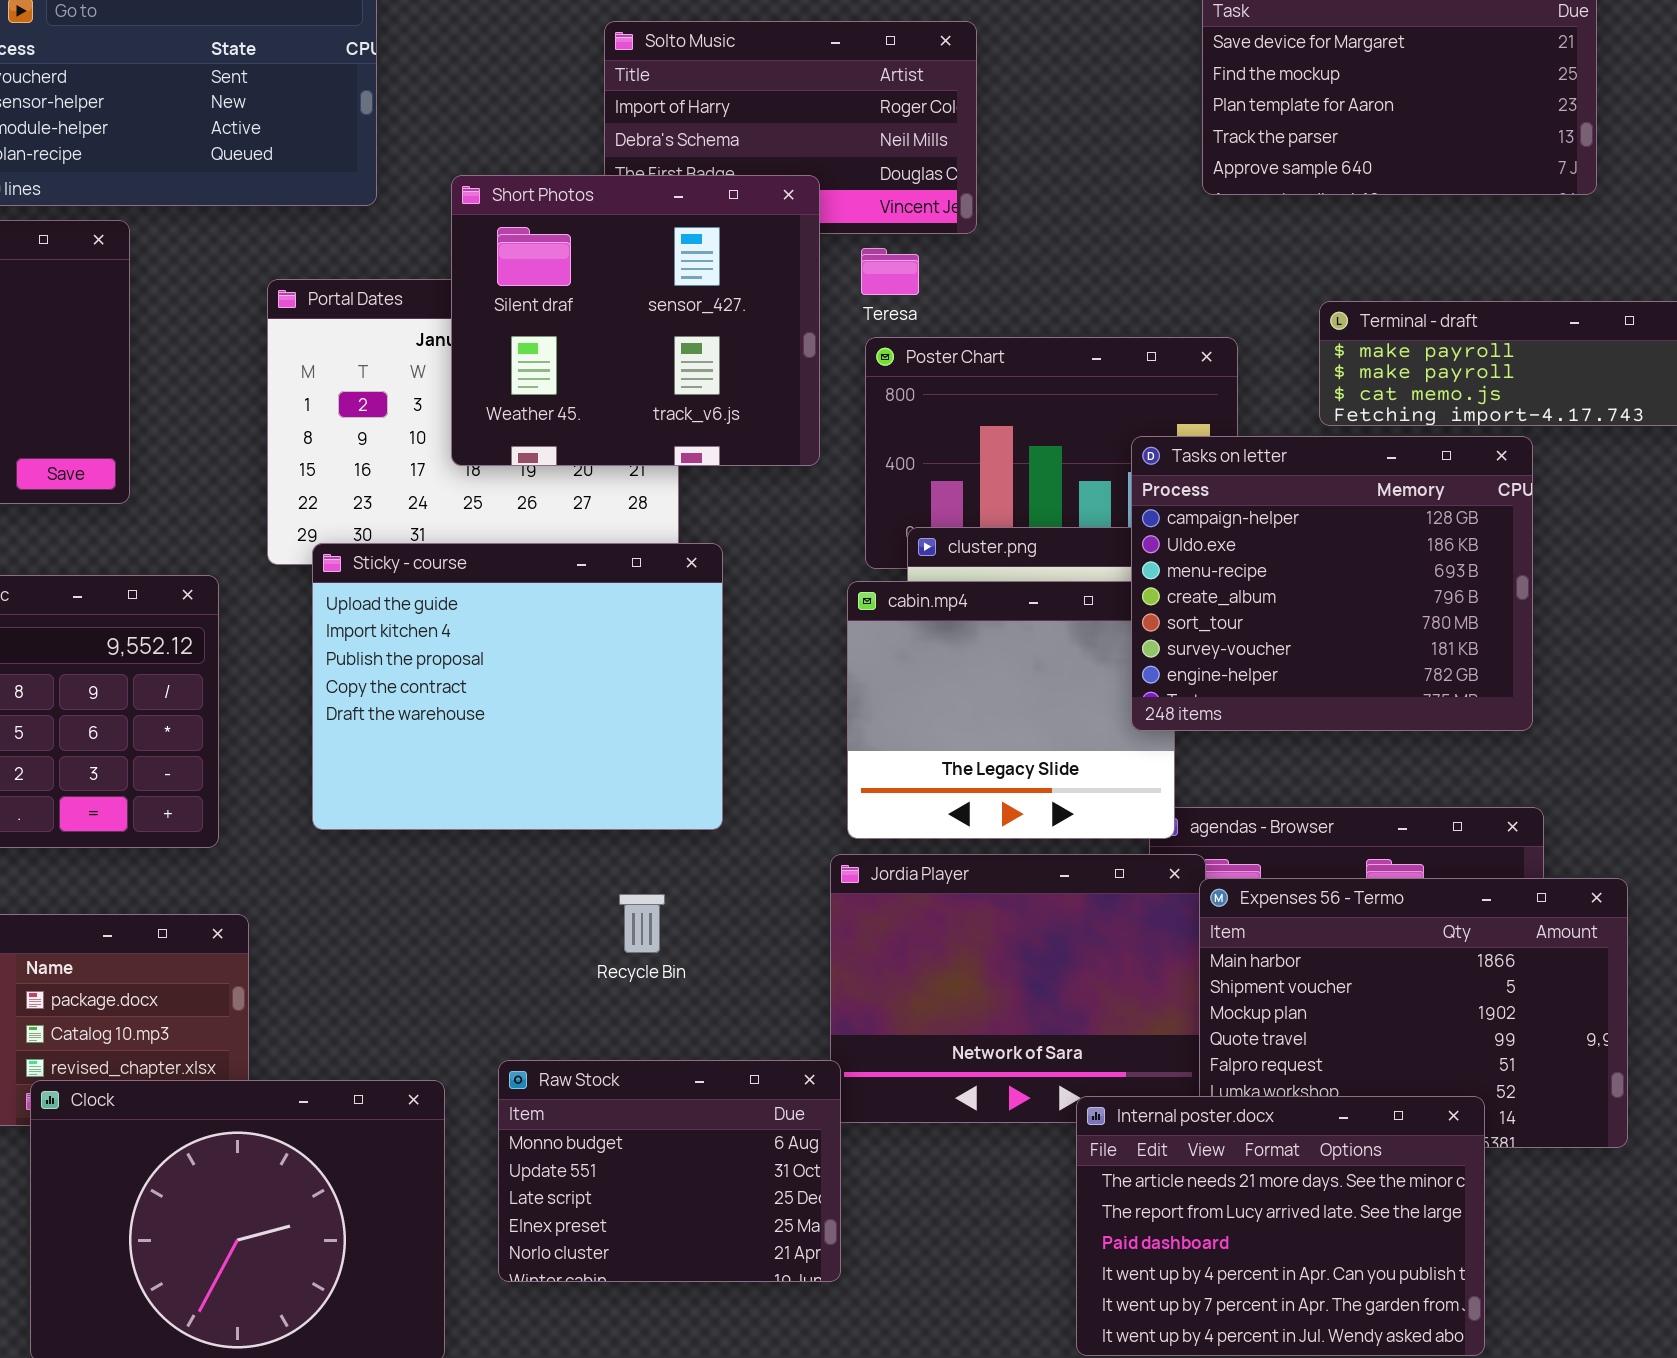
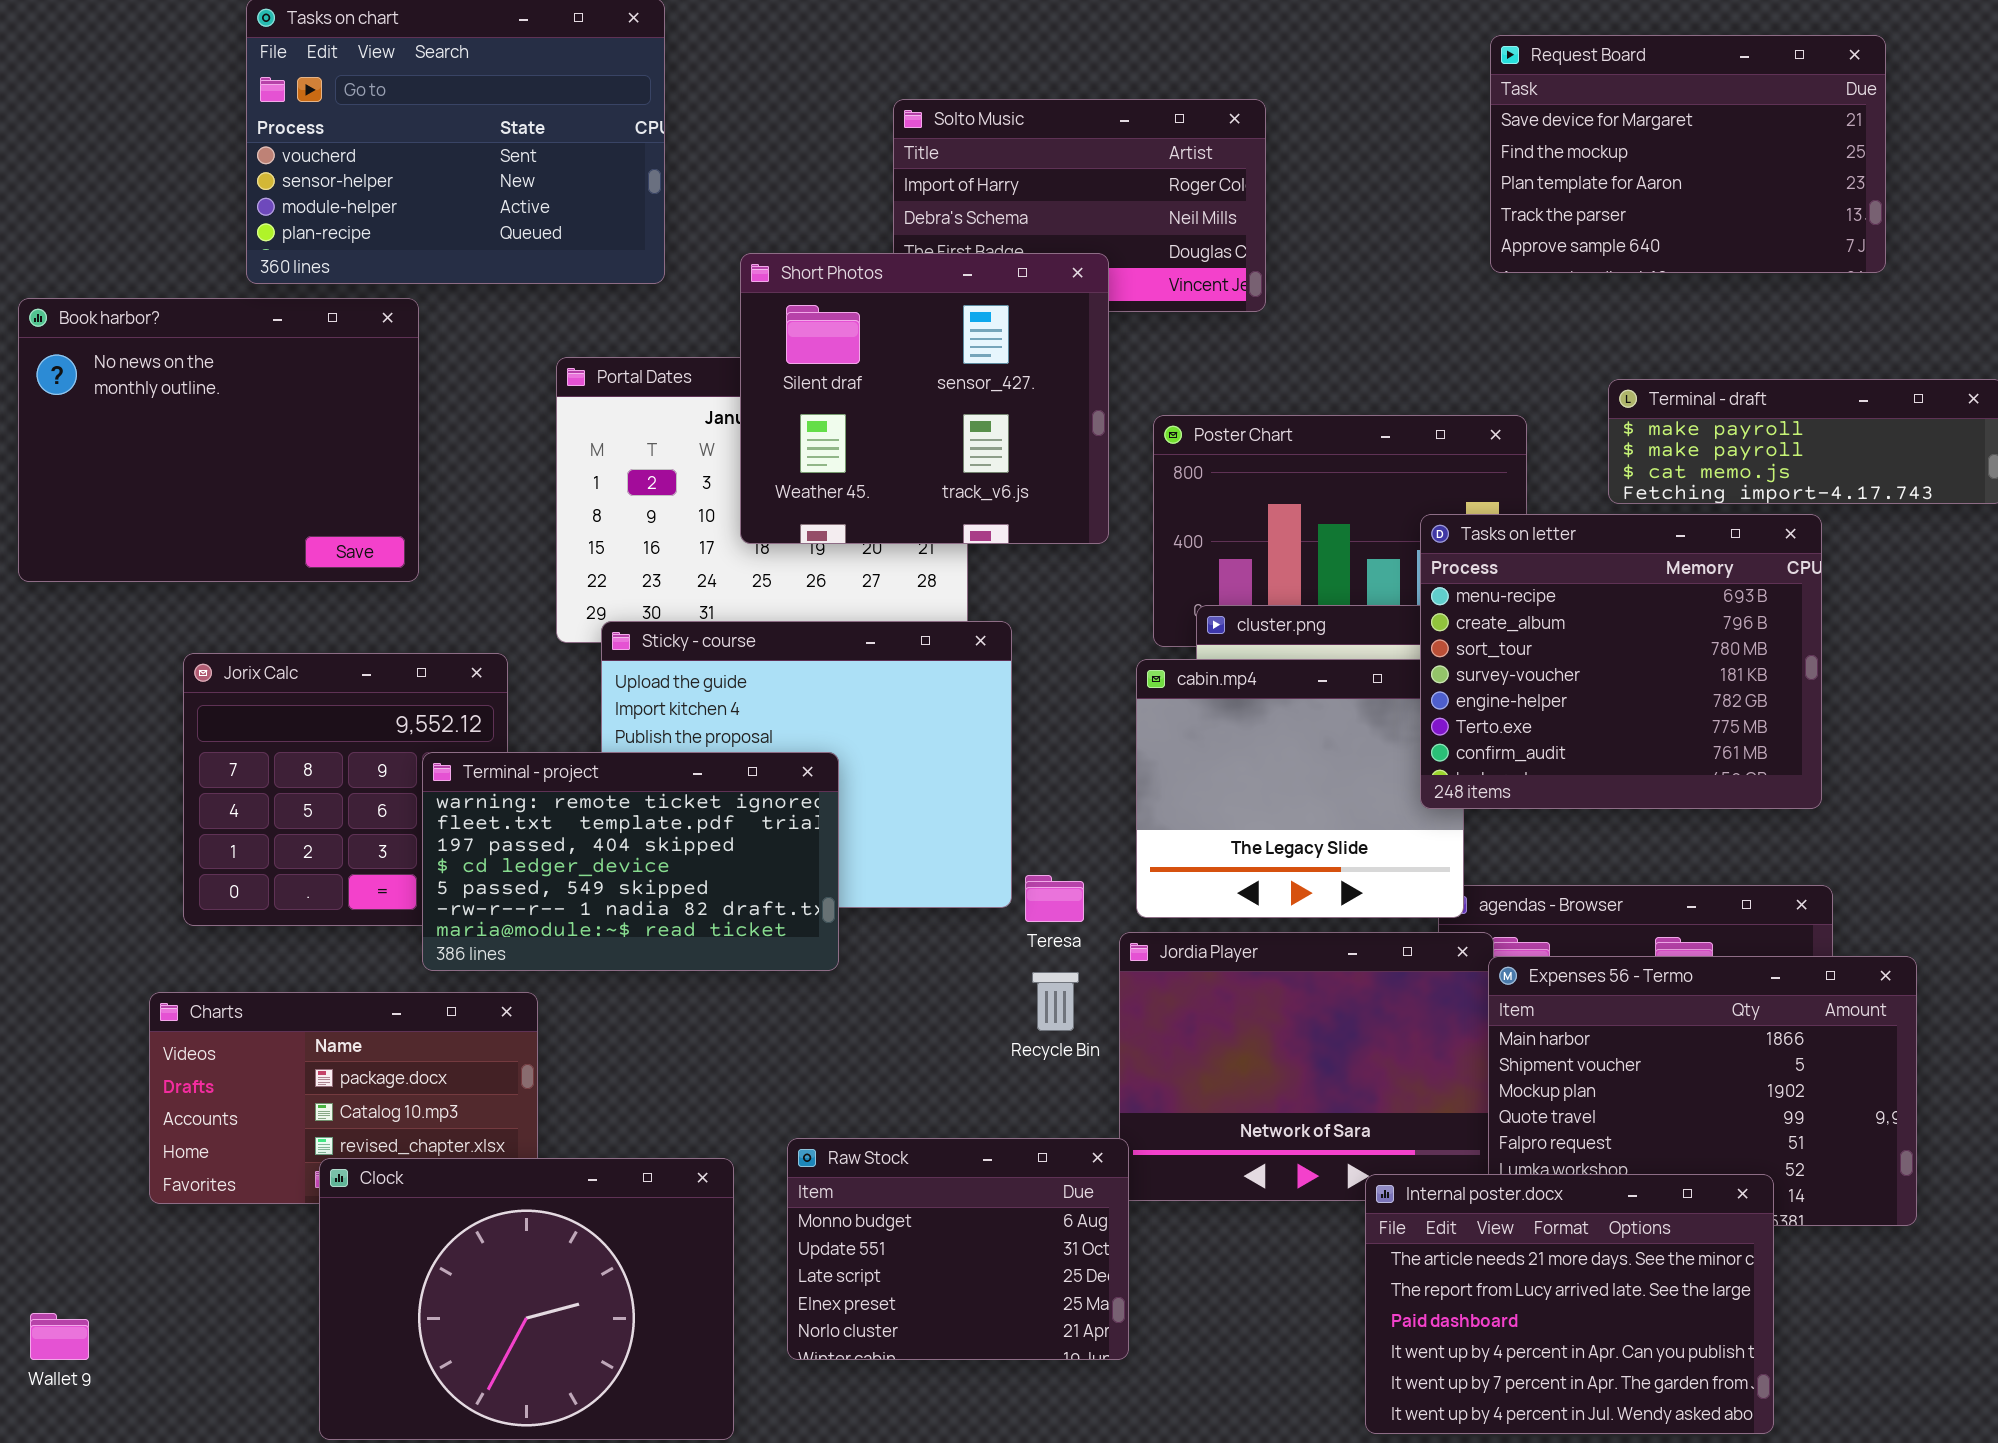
Teresa: [861,248,919,295] -> [1025,875,1084,922], moved
Tasks on letter: [1131,436,1533,731] -> [1420,514,1822,809], scrolled down 2 rows
Terminal - project: none -> [422,752,839,971], opened
Recycle Bin: [619,894,665,953] -> [1032,972,1079,1031], moved

